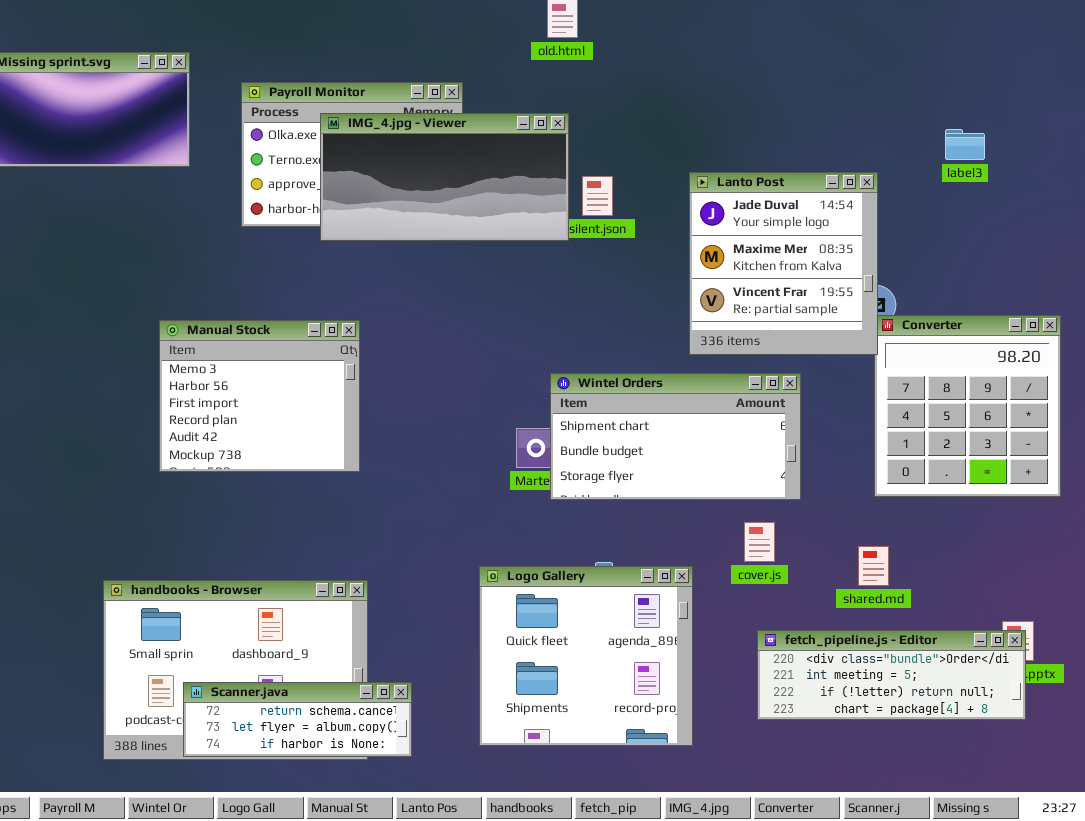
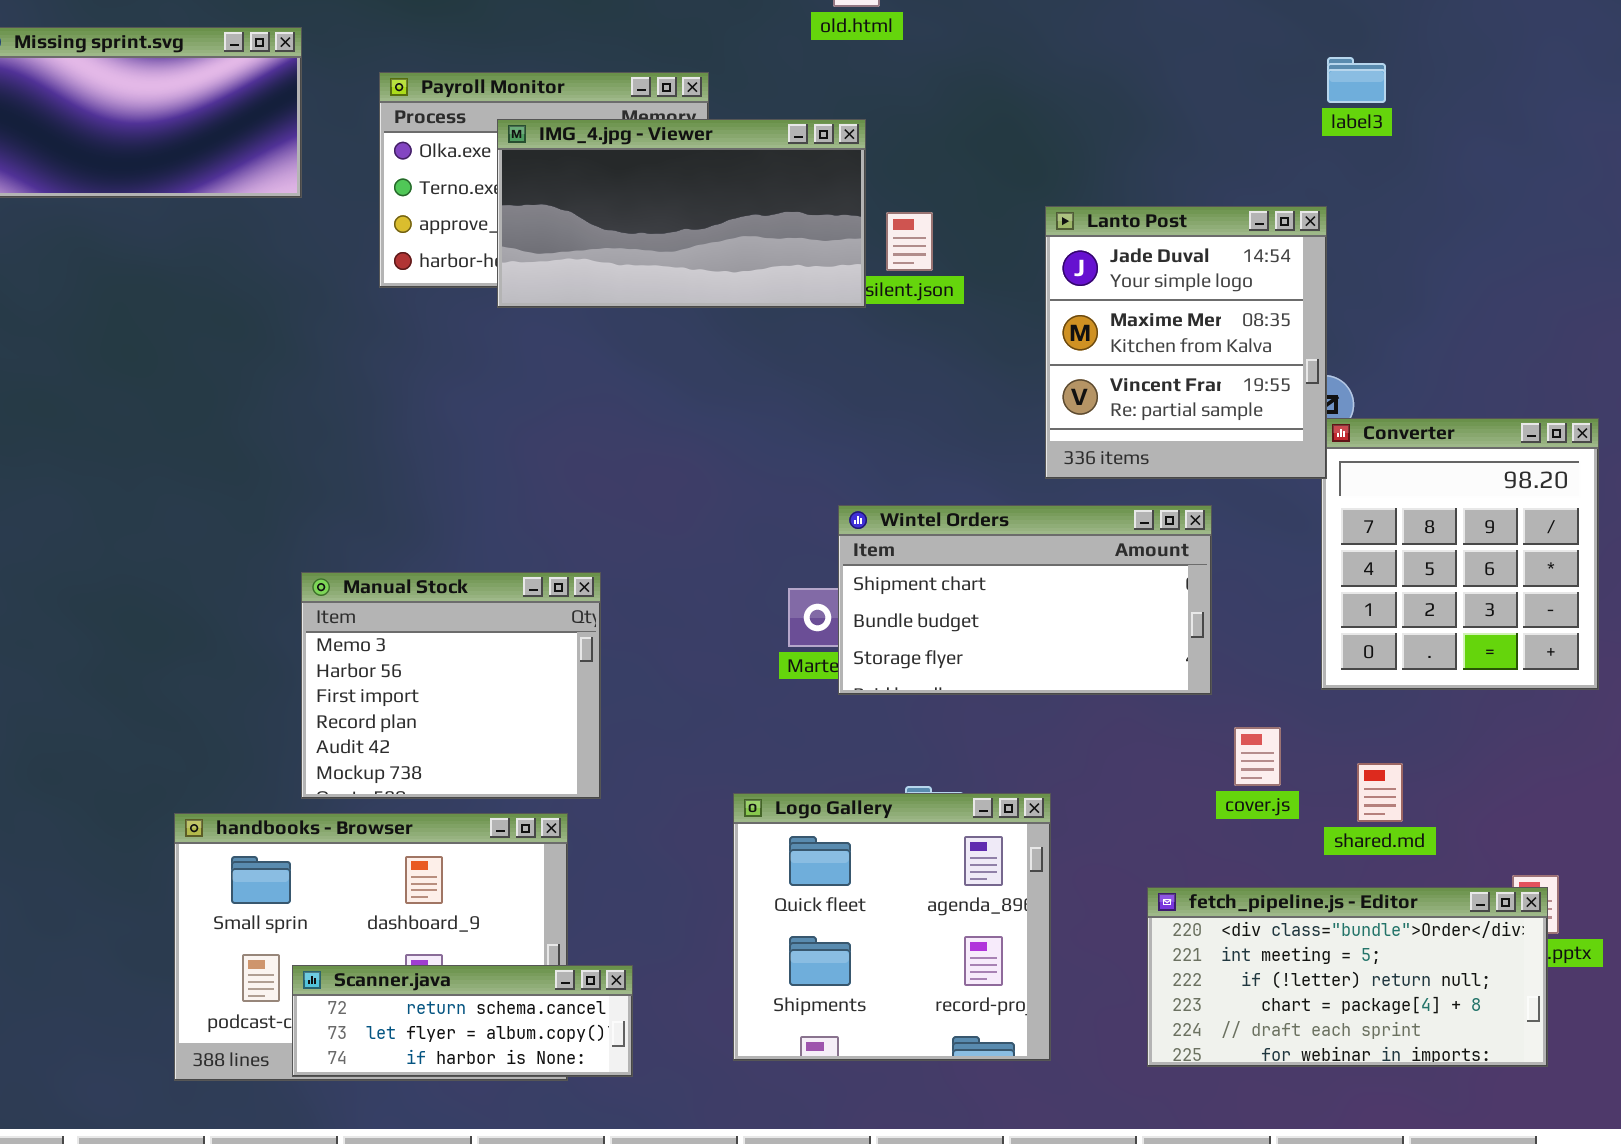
label3: [945,129,985,160] -> [1327,57,1386,103], moved
Manual Stock: [159,320,360,472] -> [301,572,601,799], moved
cover.js: [744,522,775,562] -> [1234,727,1281,786], moved
shared.md: [858,546,889,586] -> [1357,763,1403,822], moved
fetch_pipeline.js - Editor: [757,630,1026,720] -> [1147,887,1548,1067], resized

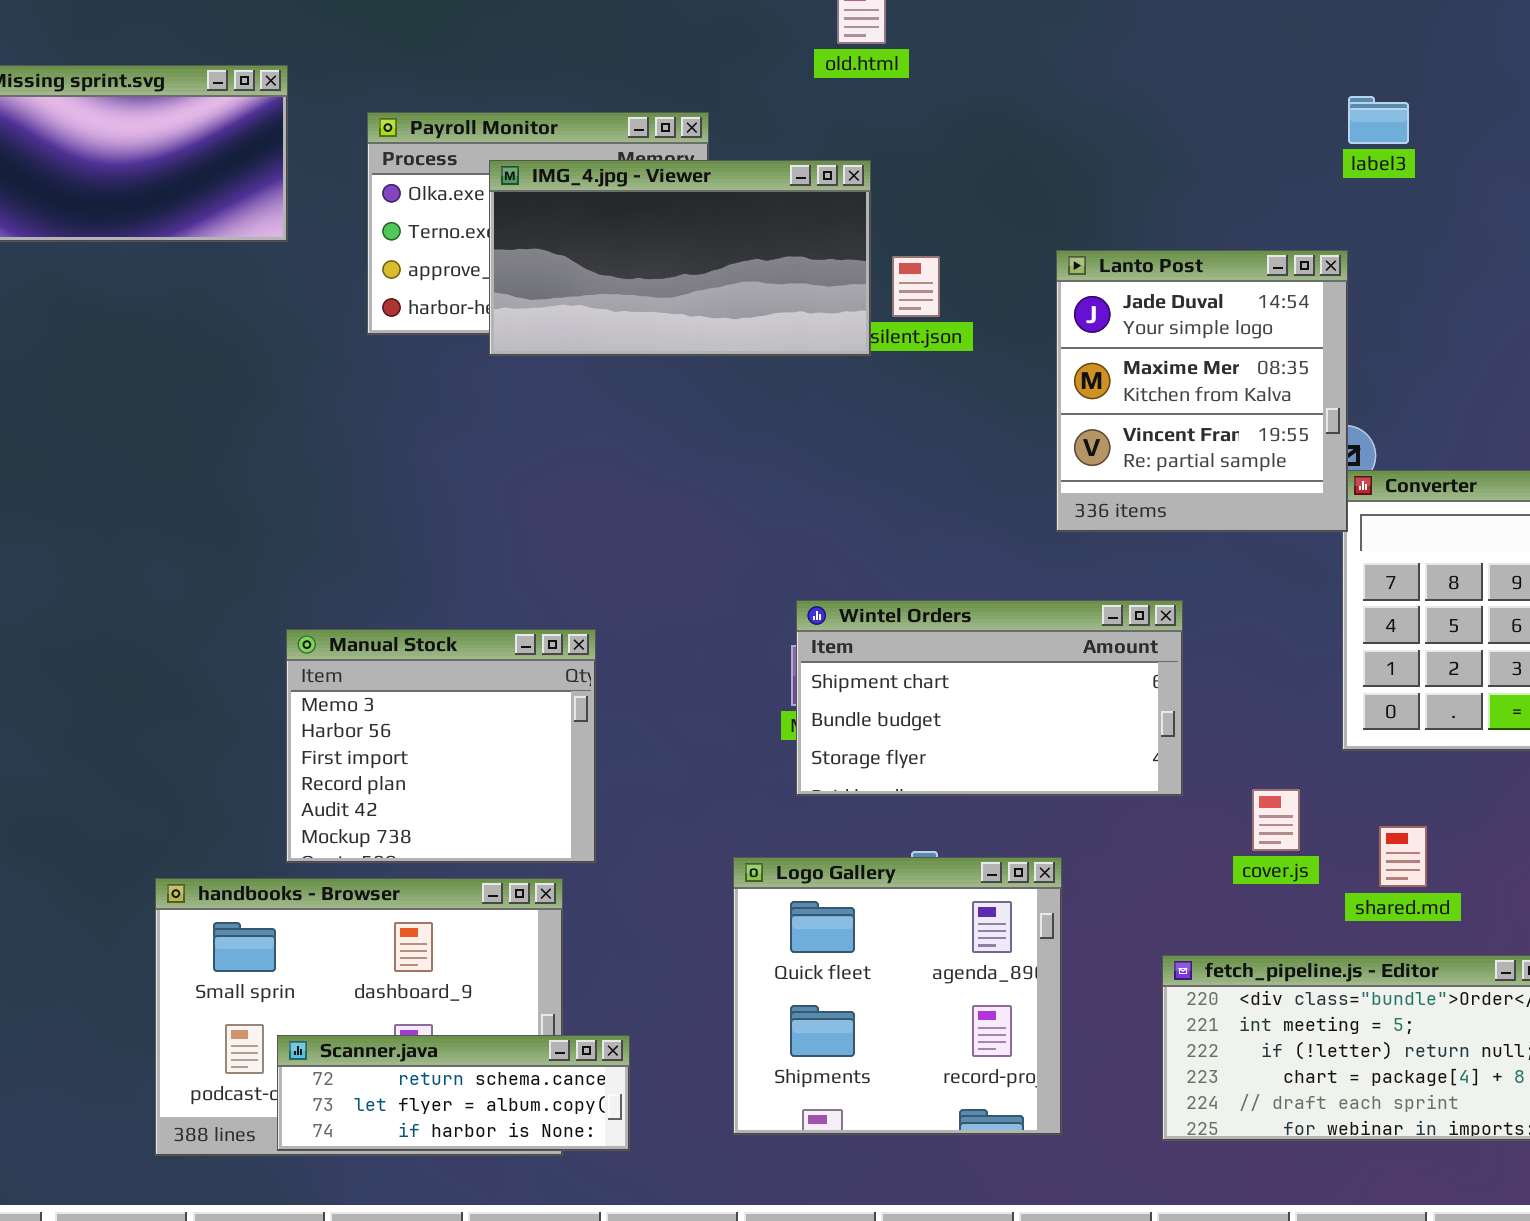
Wintel Orders: [838,505,1212,695] -> [796,600,1183,796], moved

